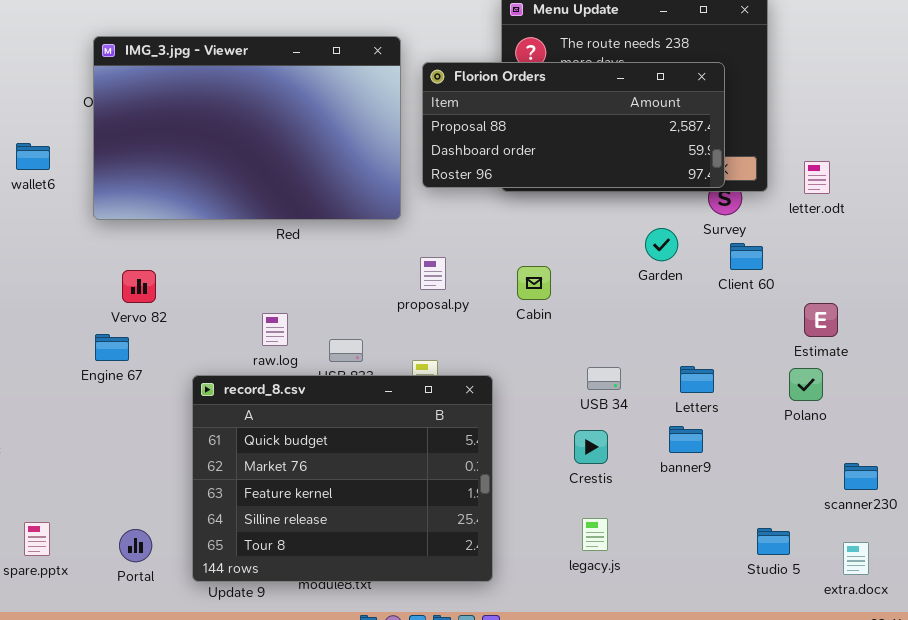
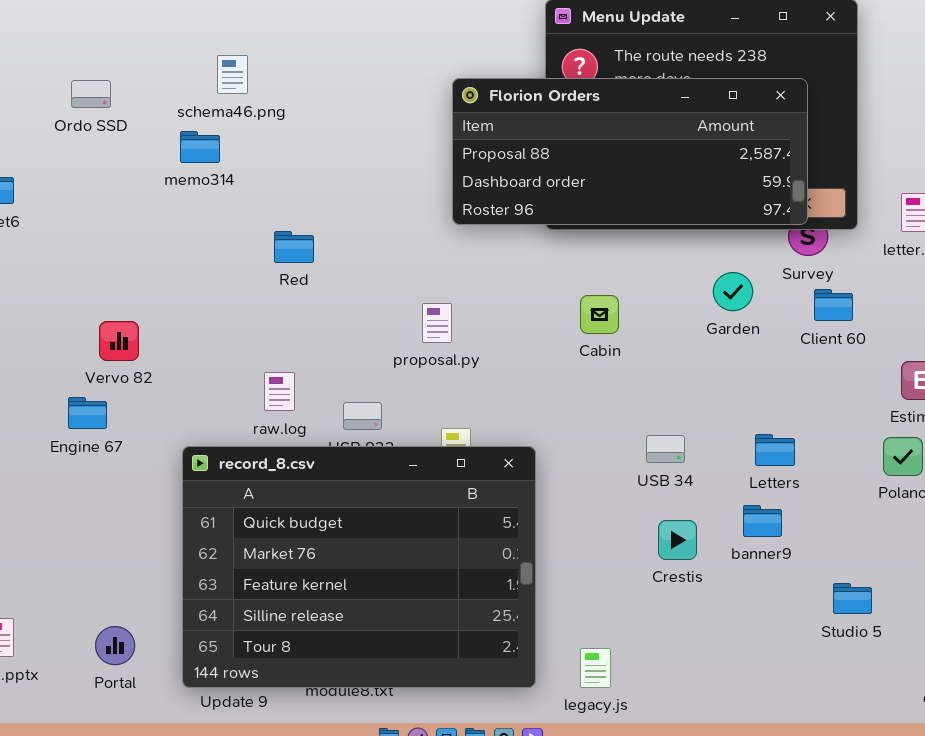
IMG_3.jpg - Viewer: [93,36,401,220] -> none, closed
proposal.py: [420,257,446,290] -> [422,303,452,343], moved
Cabin: [517,266,551,300] -> [580,295,619,334], moved
Crestis: [574,430,608,464] -> [658,520,697,560], moved
legacy.js: [582,518,608,551] -> [580,648,611,688], moved
Studio 5: [757,528,790,555] -> [833,583,872,614], moved

